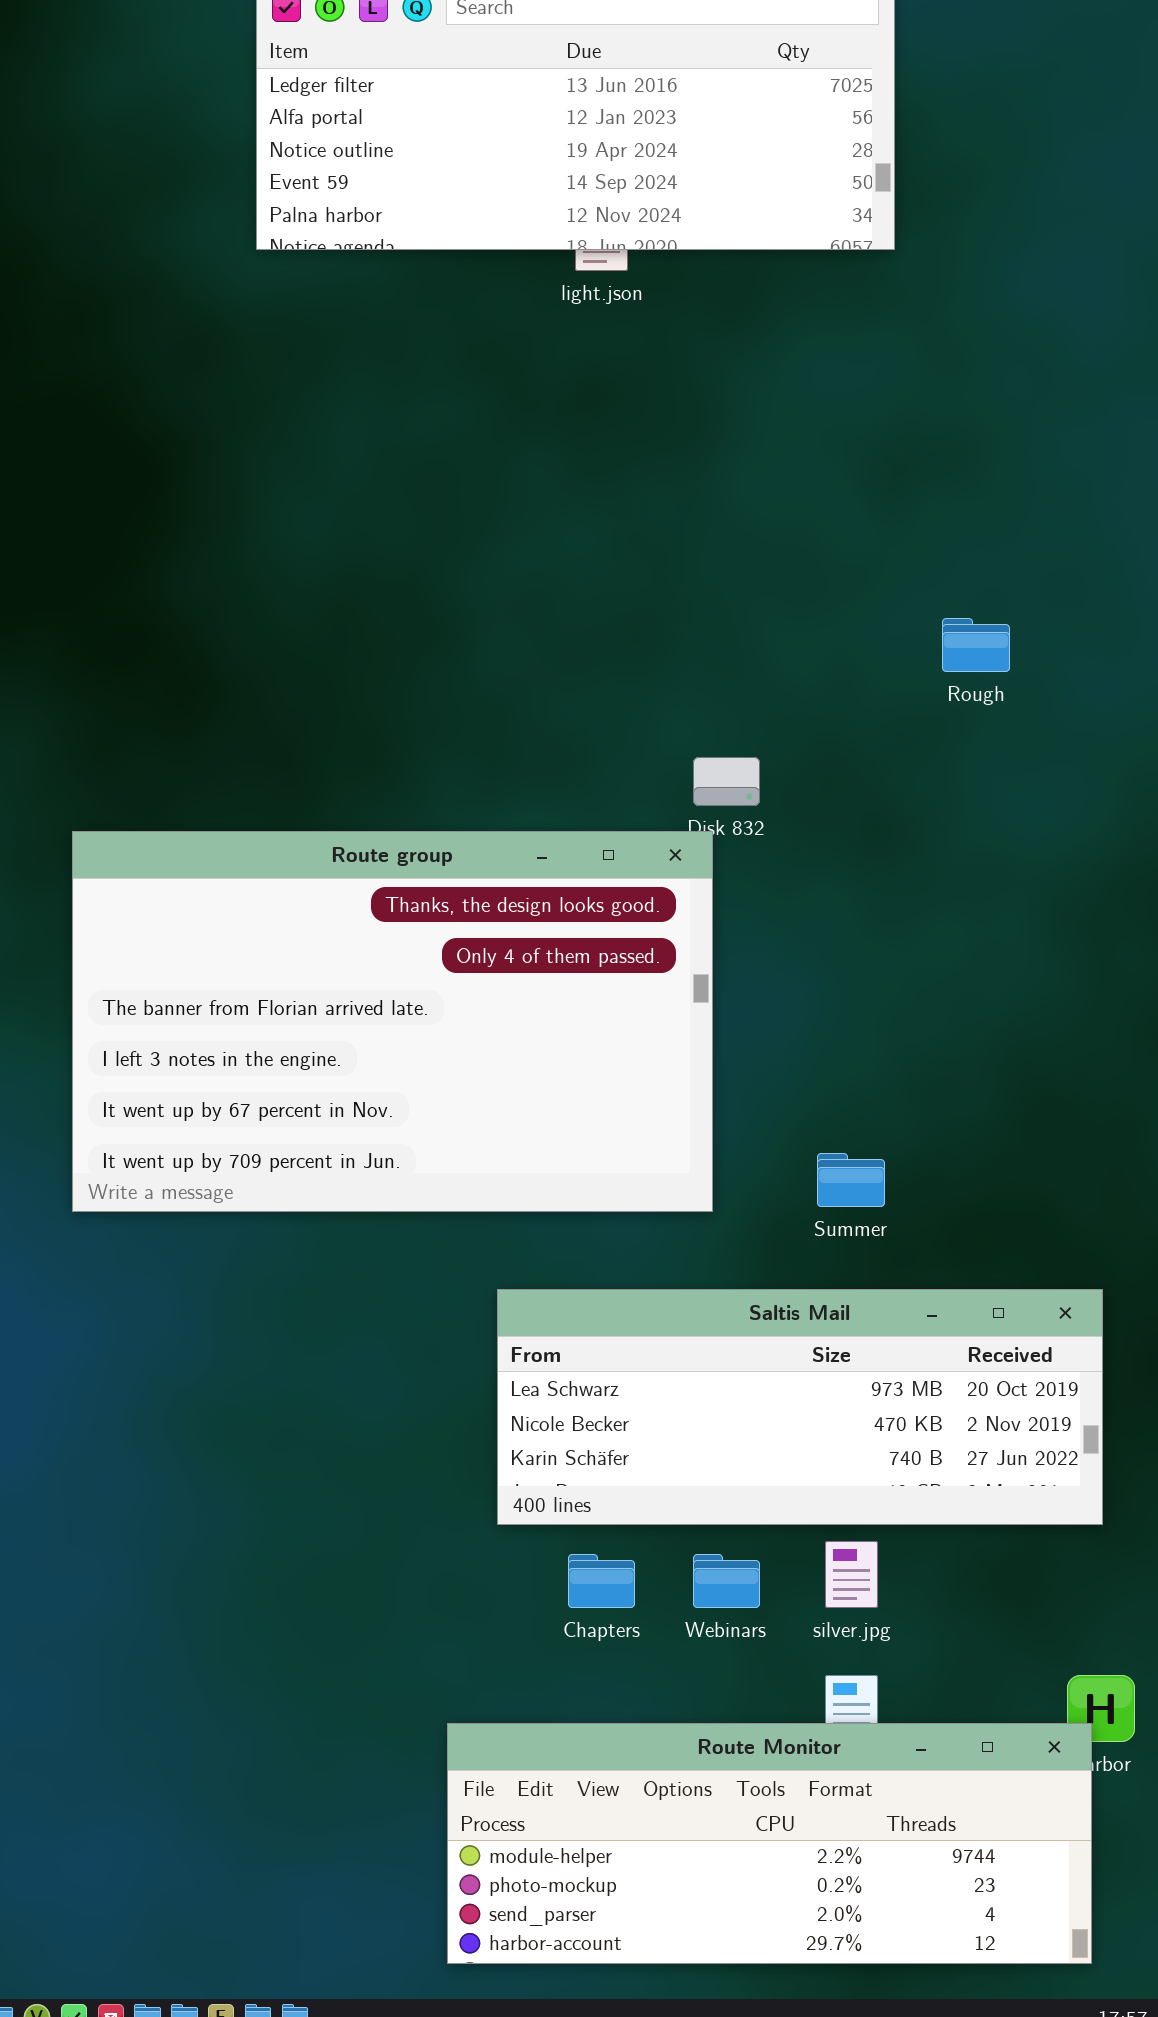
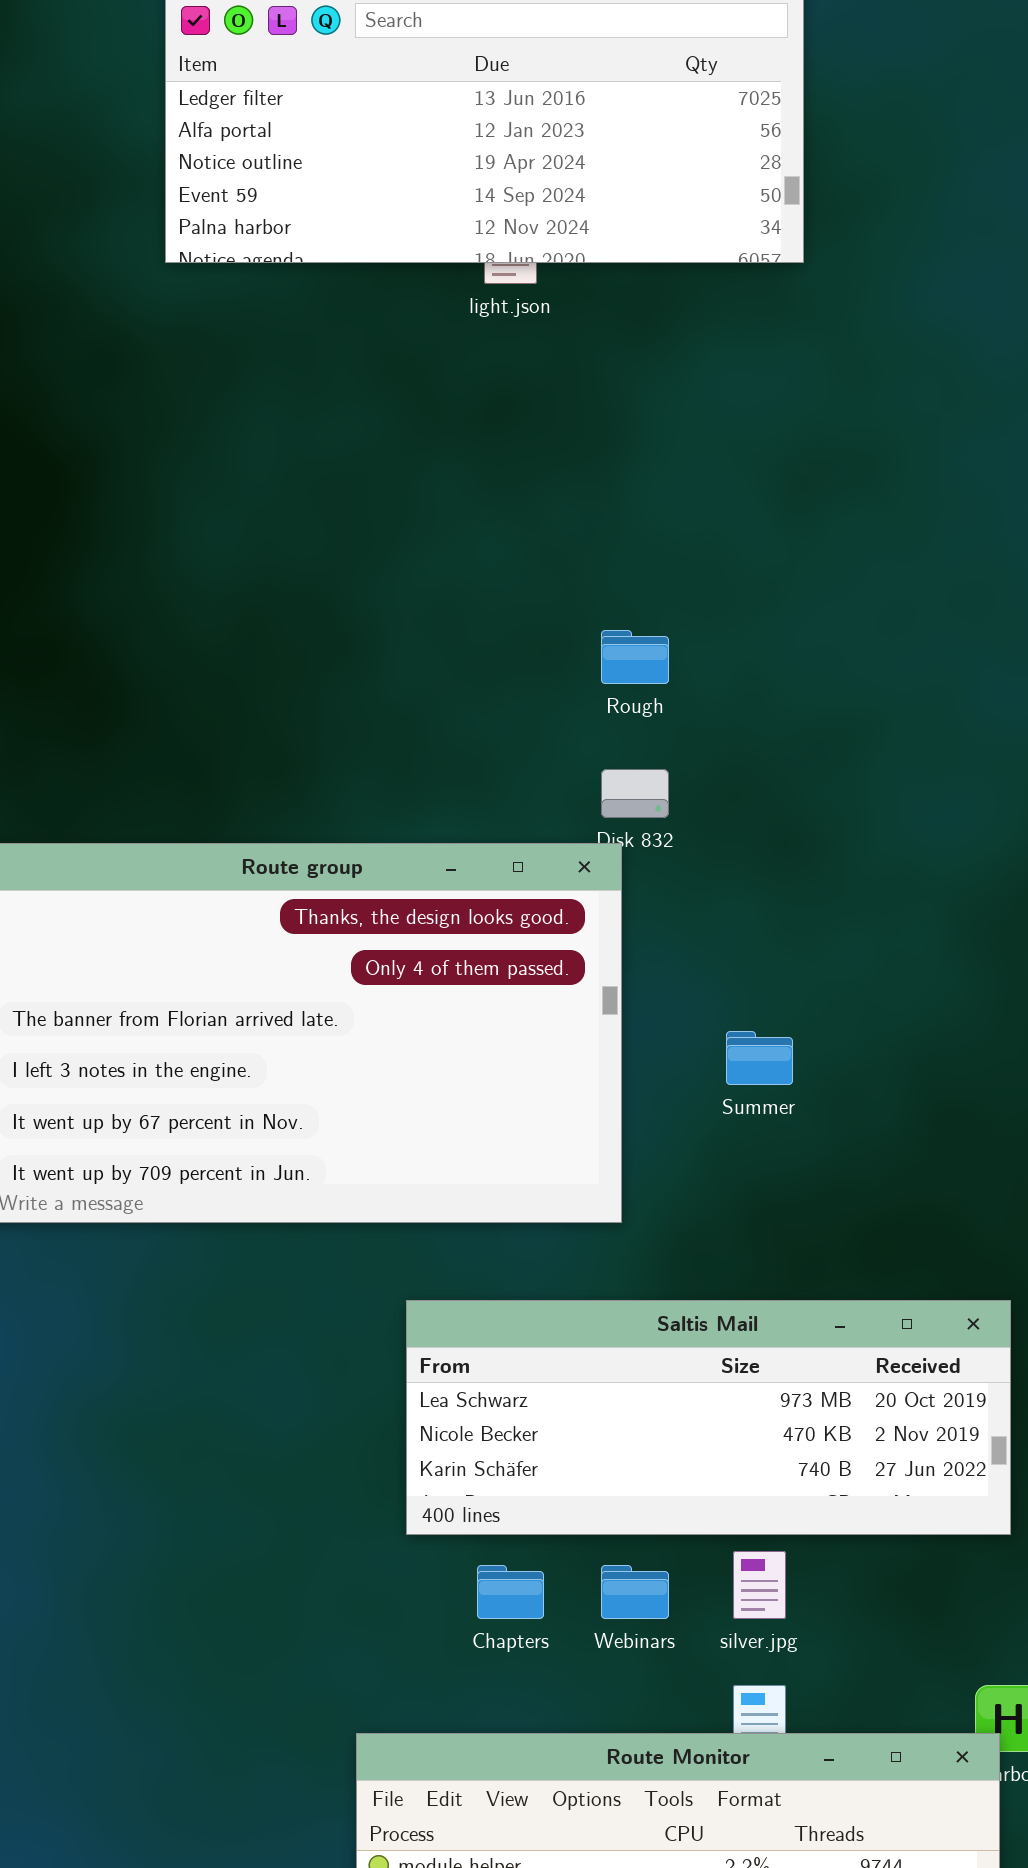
Rough: [942,618,1010,672] -> [601,630,669,684], moved
Summer: [817,1153,885,1207] -> [726,1031,793,1085], moved

